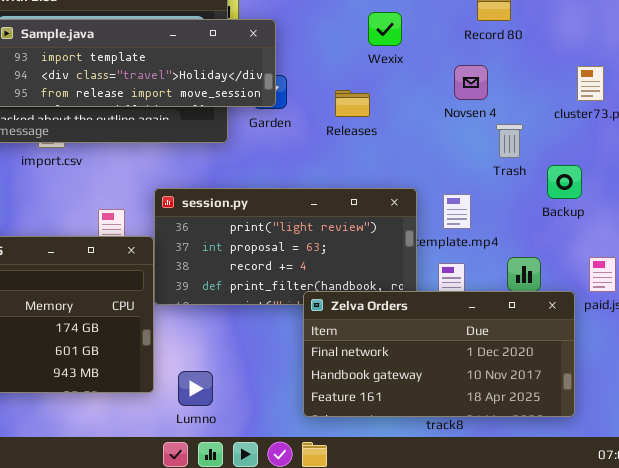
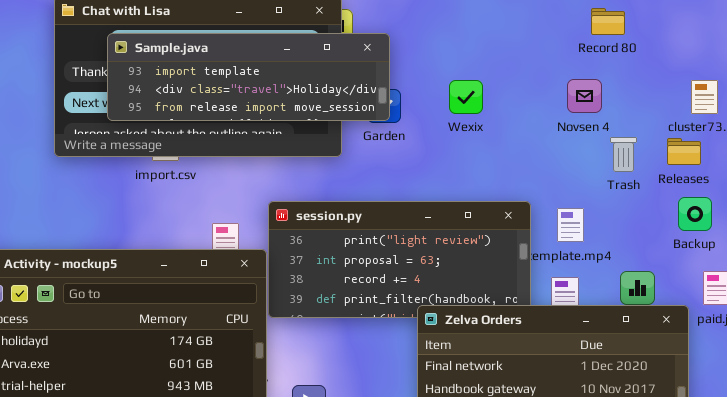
Wexix: [368,12,402,46] -> [449,80,483,114], moved
Releases: [335,90,370,117] -> [667,138,701,165], moved
Backup: [547,165,582,199] -> [678,197,712,231], moved

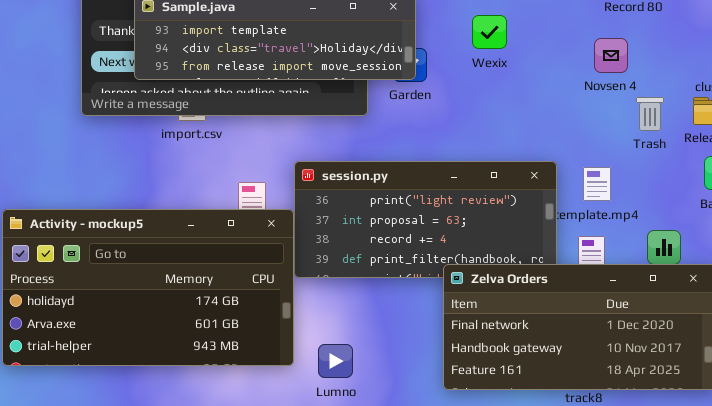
Wexix: [449,80,483,114] -> [472,15,507,49], moved

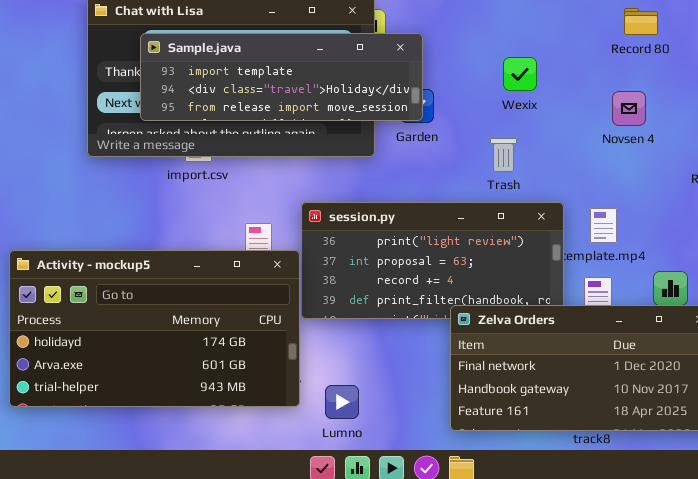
Wexix: [472,15,507,49] -> [503,57,537,91], moved
Novsen 4: [594,38,628,73] -> [612,91,646,126], moved
Trash: [636,97,664,131] -> [490,138,517,172], moved

